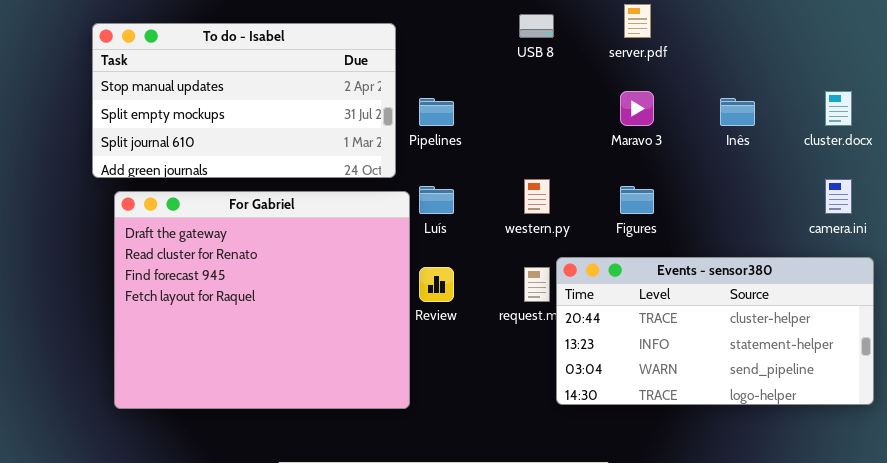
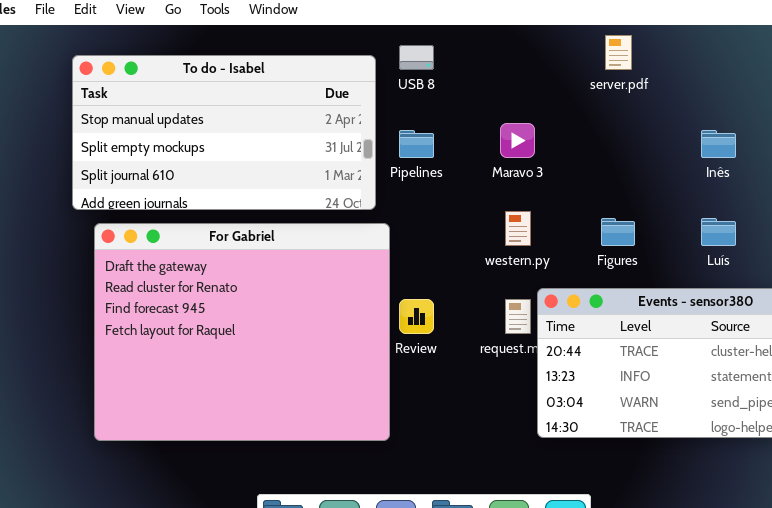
USB 8: [519,14,554,38] -> [399,45,434,70], moved
Maravo 3: [620,91,654,126] -> [500,123,535,158], moved
Luís: [419,186,454,214] -> [701,218,736,246], moved

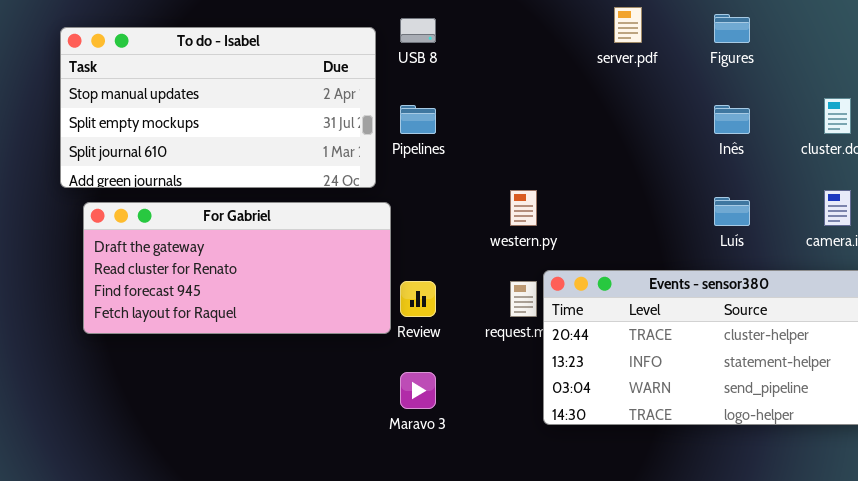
Maravo 3: [500,123,535,158] -> [400,372,436,409], moved
Figures: [601,218,635,246] -> [714,14,750,43], moved
For Gabriel: [94,223,390,441] -> [83,202,391,334], resized

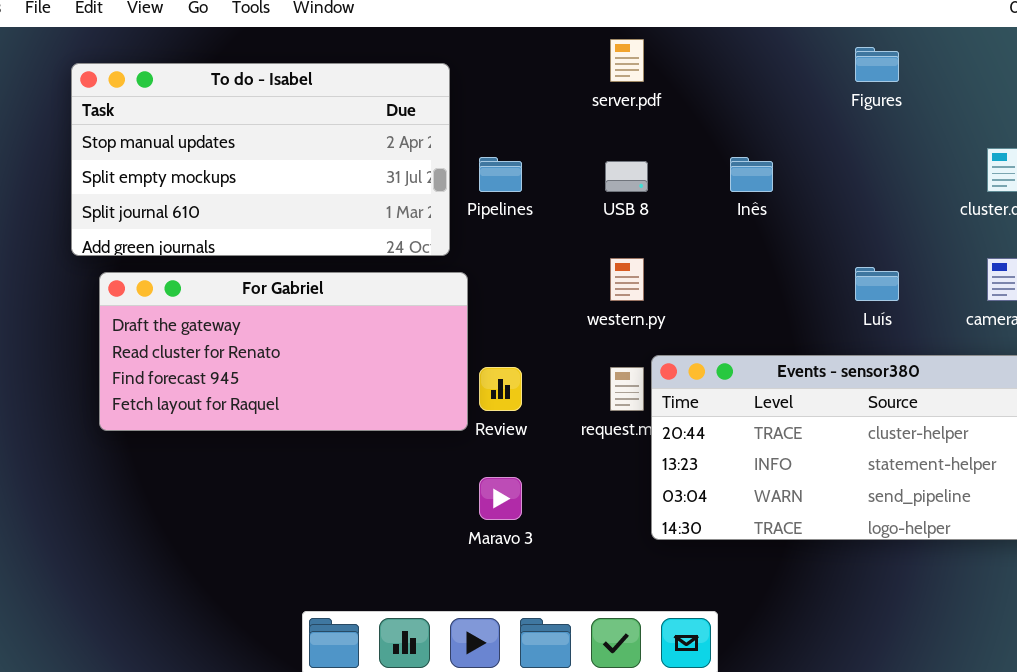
server.pdf: [614,7,642,43] -> [610,39,644,82], moved
USB 8: [400,18,436,43] -> [605,161,648,192], moved
Inês: [714,105,750,134] -> [730,157,773,192], moved

